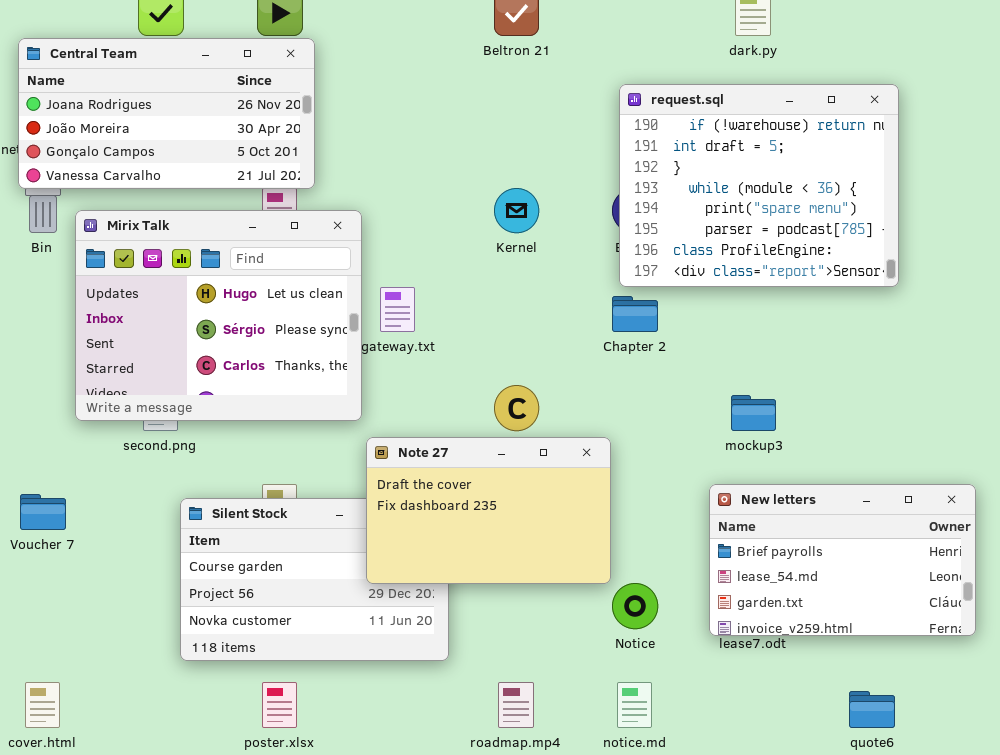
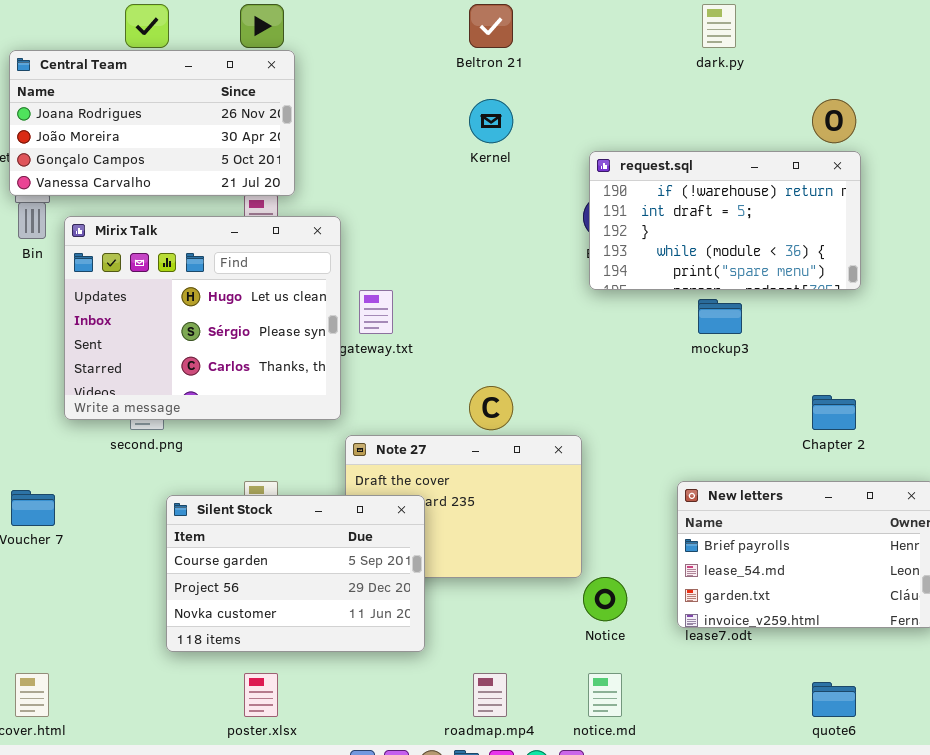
request.sql: [619,84,899,287] -> [589,151,861,290], resized
Kernel: [494,188,539,233] -> [469,99,513,143], moved
Chapter 2: [612,296,658,332] -> [812,395,856,430], moved
mockup3: [731,395,776,431] -> [698,299,742,334], moved
Silent Stock: [180,498,449,661] -> [166,495,425,652], raised

